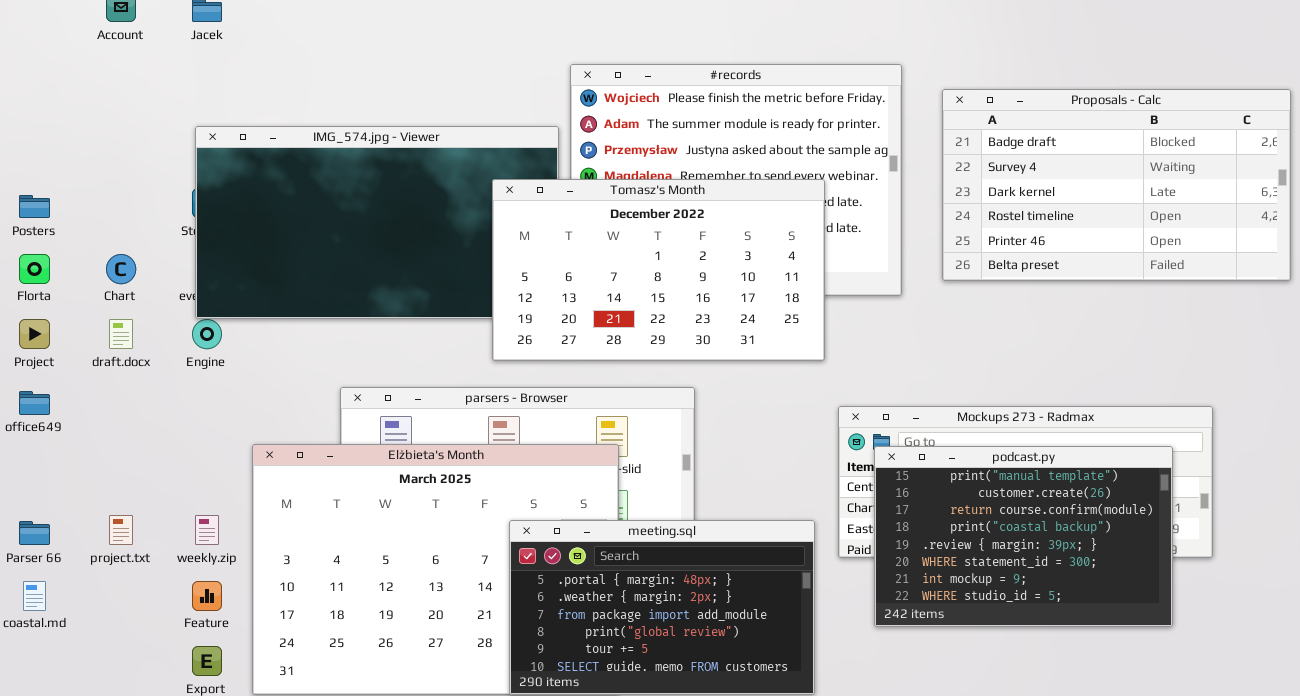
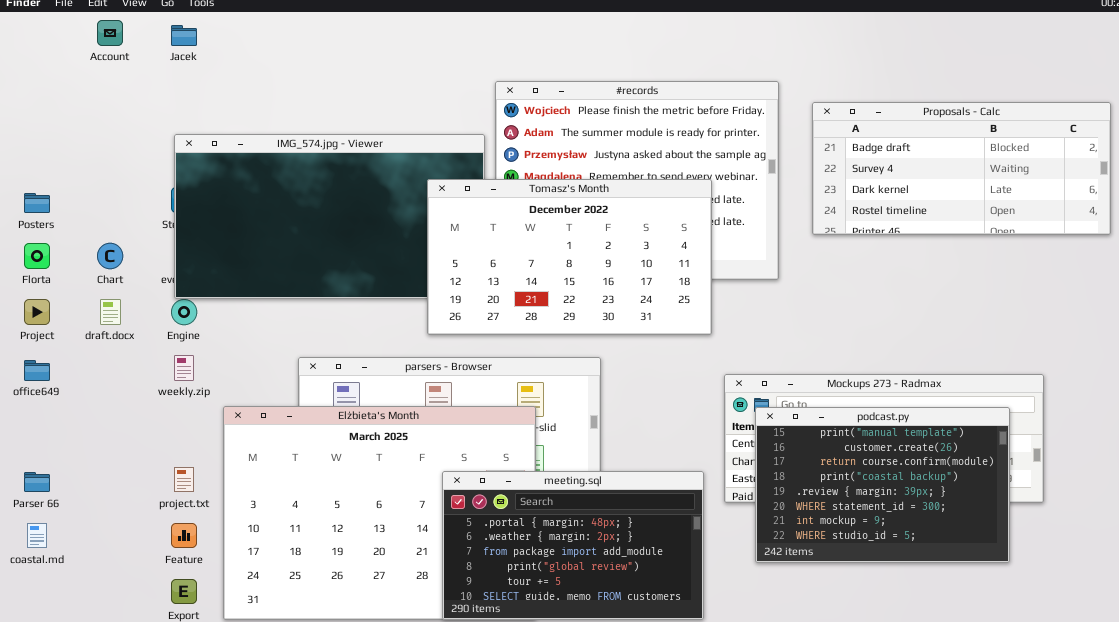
Proposals - Calc: [942,89,1291,281] -> [812,102,1111,235], resized
project.txt: [109,515,133,545] -> [174,467,194,492], moved
weekly.zip: [195,515,219,545] -> [174,355,194,381], moved

